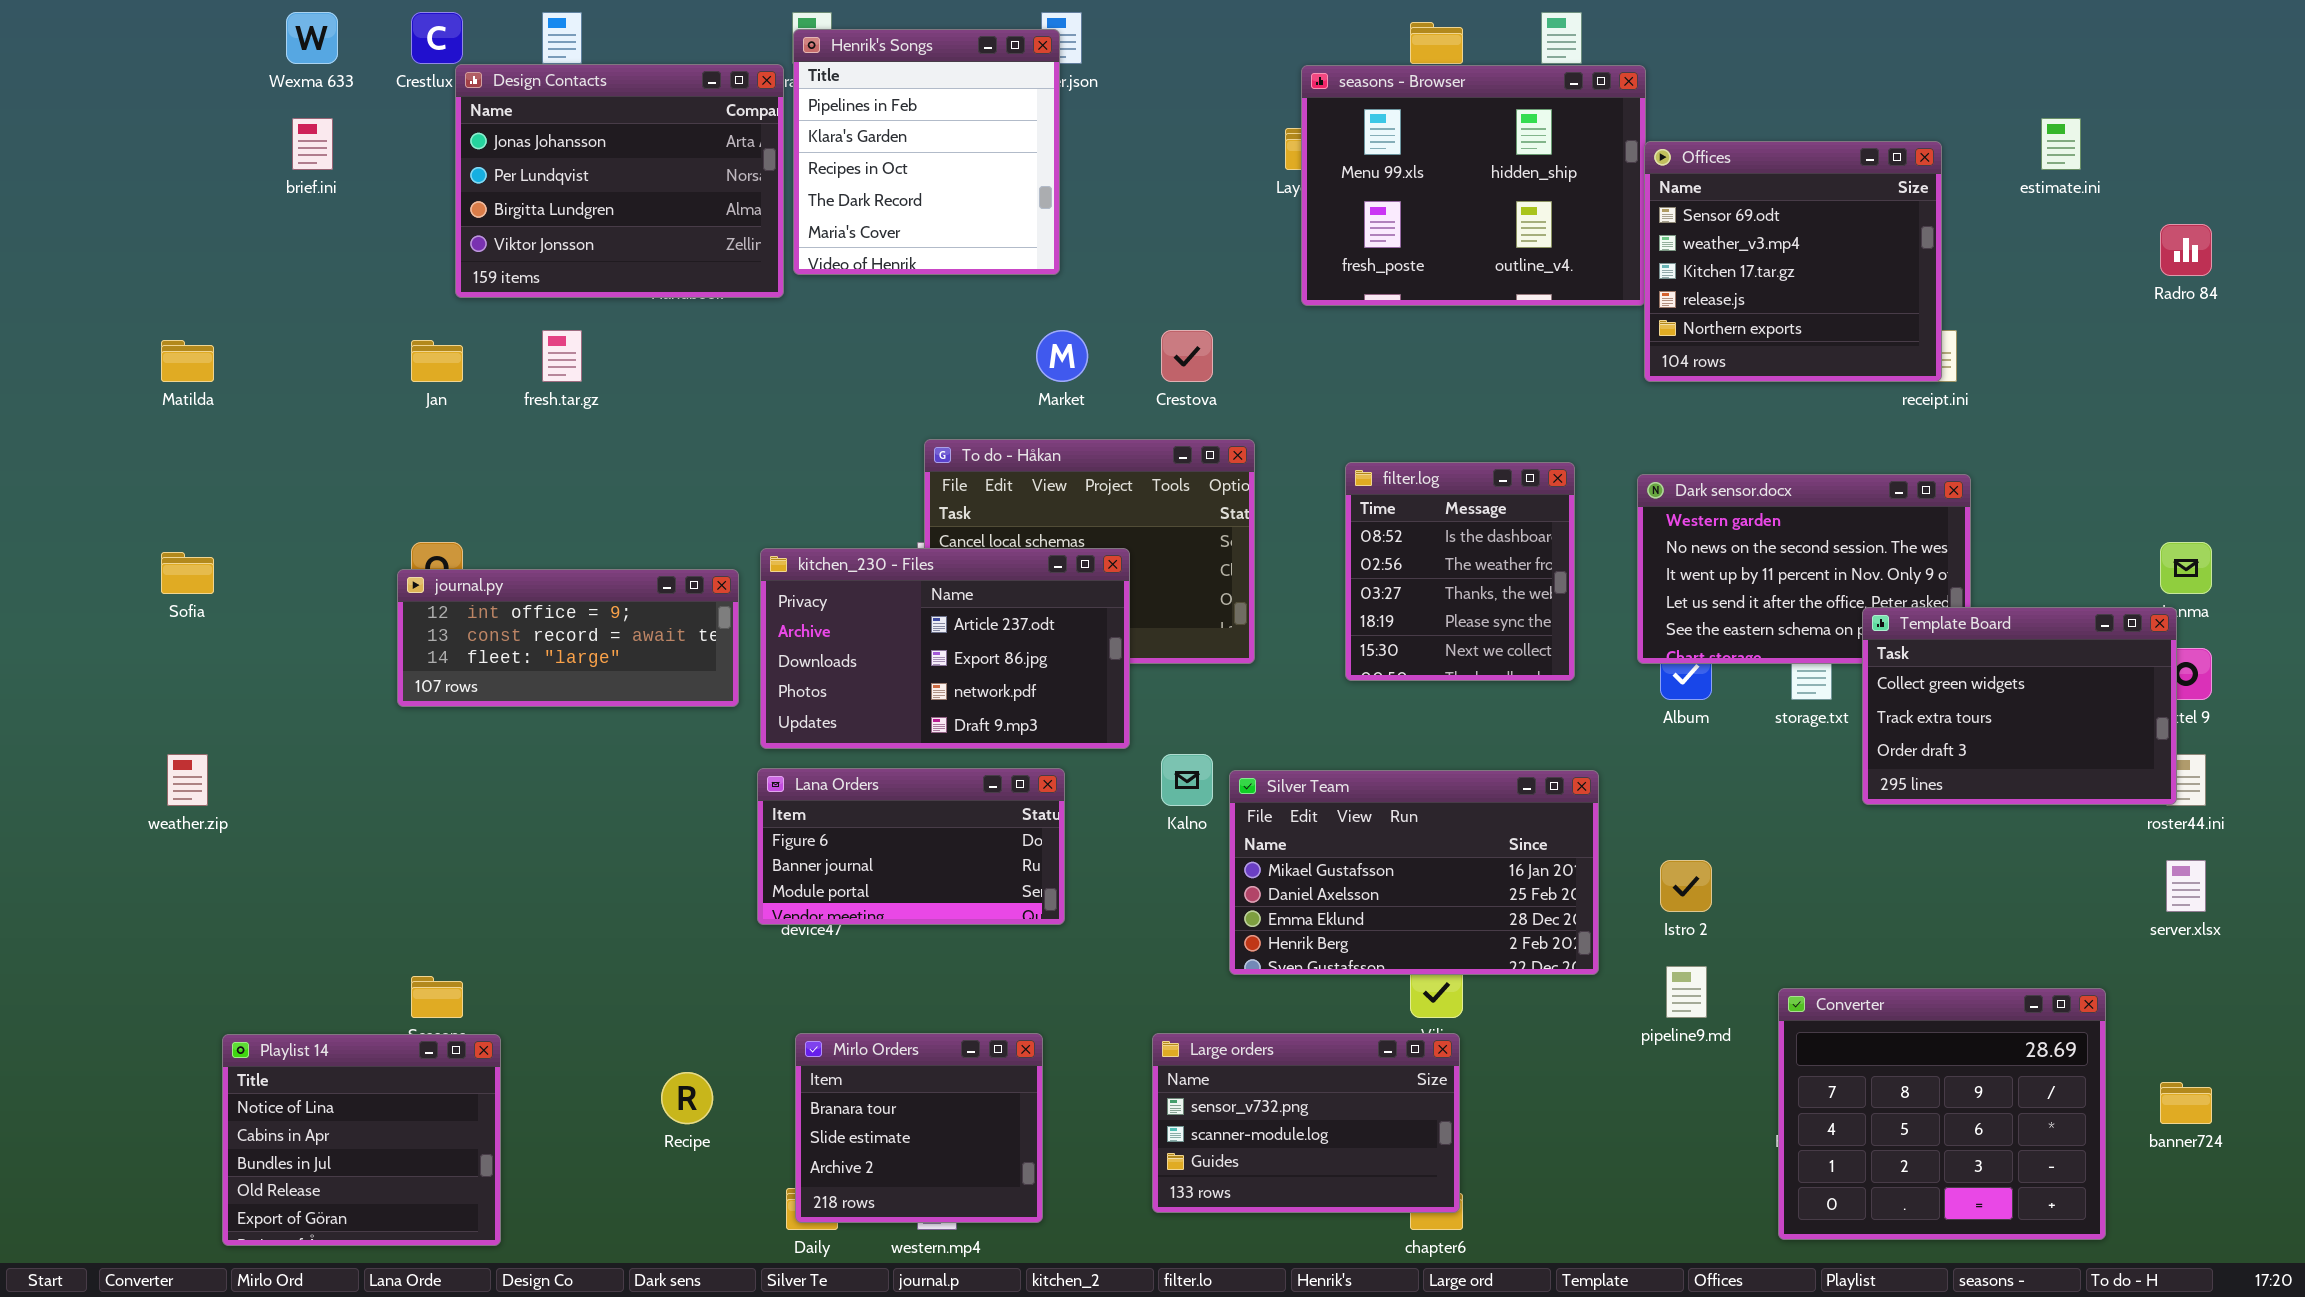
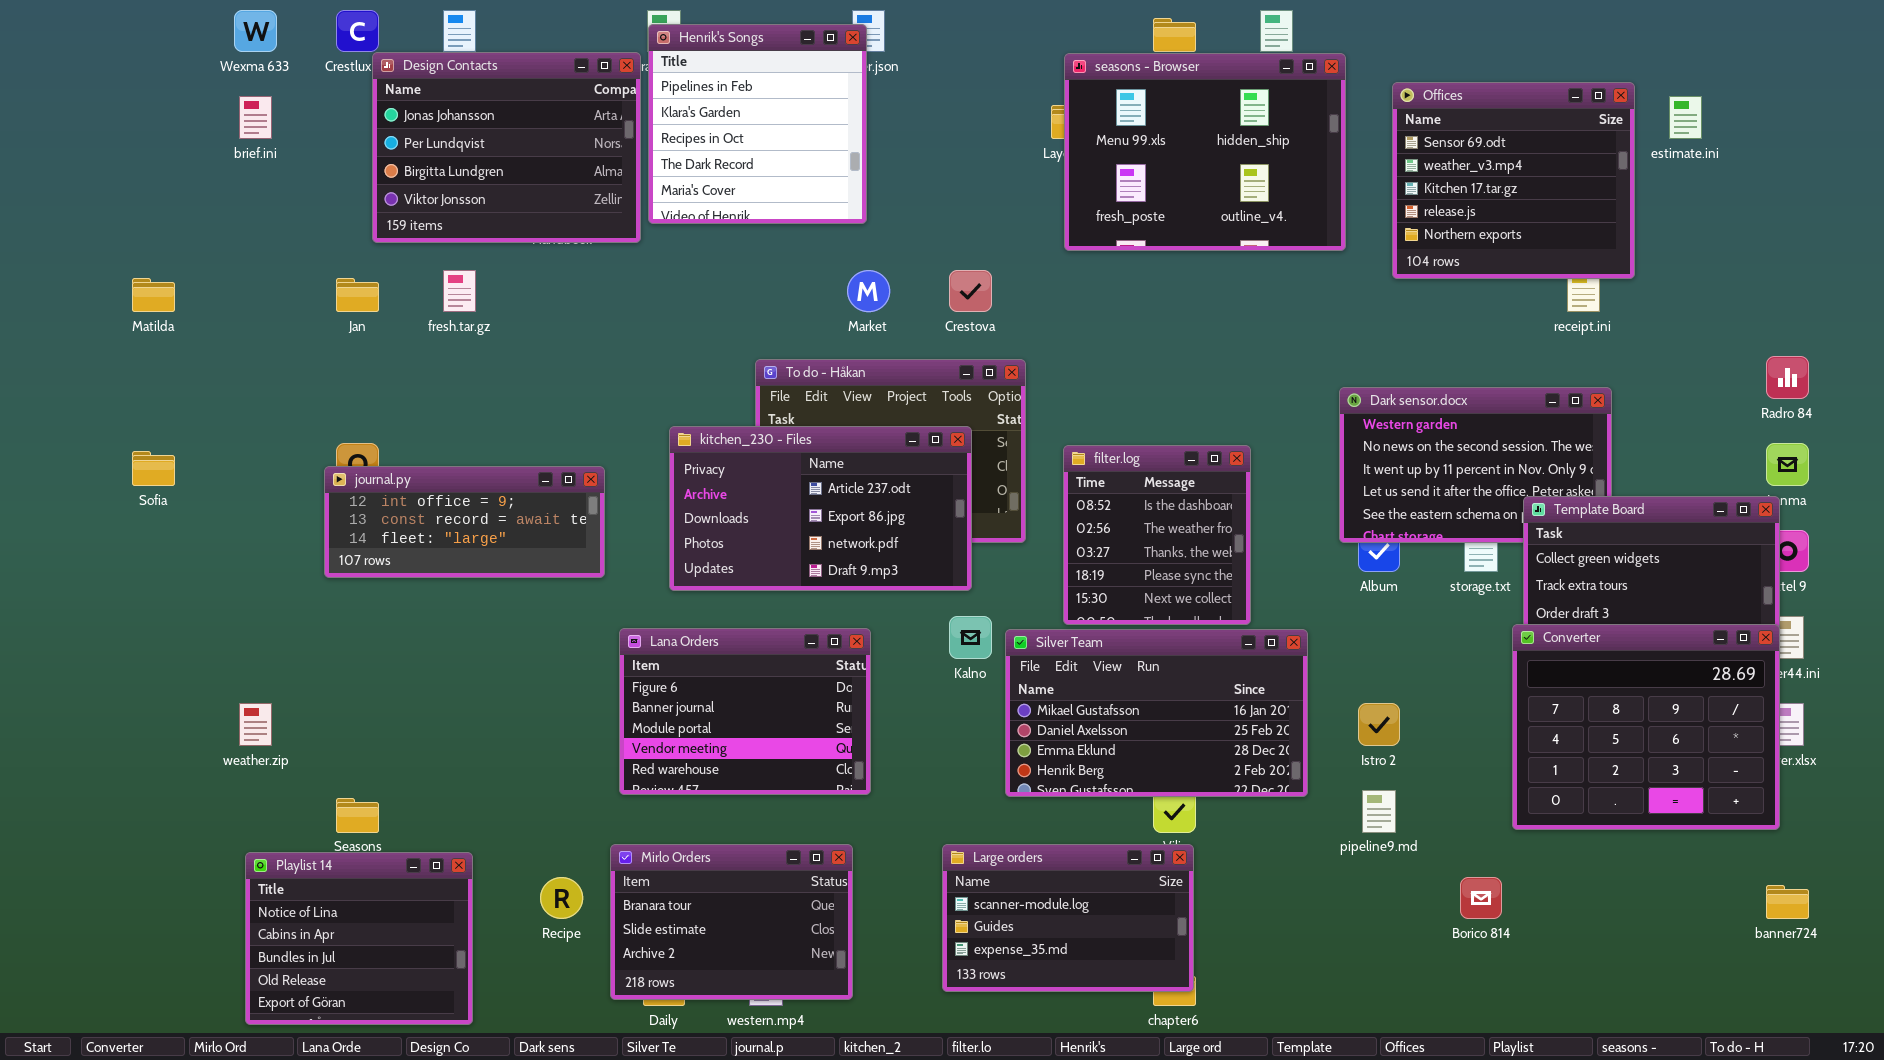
Offices: [1644,141,1942,382] -> [1392,82,1635,279], moved
Radro 84: [2160,224,2212,276] -> [1766,356,1809,399], moved
filter.log: [1345,462,1575,681] -> [1063,445,1251,625], moved
kitchen_230 - Files: [760,548,1130,749] -> [669,426,972,591], moved
weather.zip: [167,754,208,806] -> [239,703,272,746], moved
Lana Orders: [757,768,1065,925] -> [619,628,871,795], resized
Converter: [1778,988,2106,1240] -> [1512,624,1780,830], moved
Mirlo Orders: [795,1033,1043,1223] -> [610,844,853,1000], resized
Large orders: [1152,1033,1460,1213] -> [942,844,1194,992], scrolled down 1 row
Playlist 14: [222,1034,501,1246] -> [245,852,473,1025], moved

